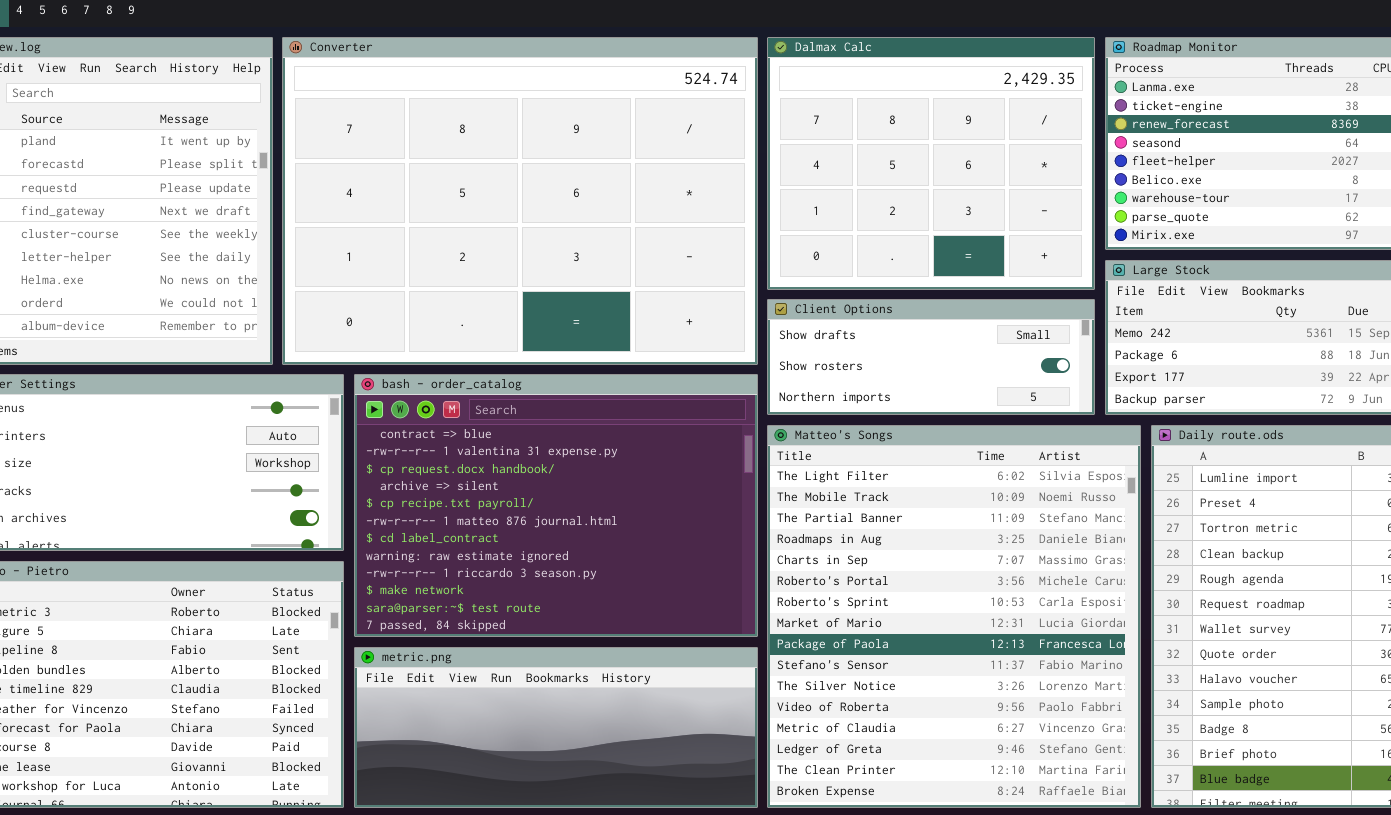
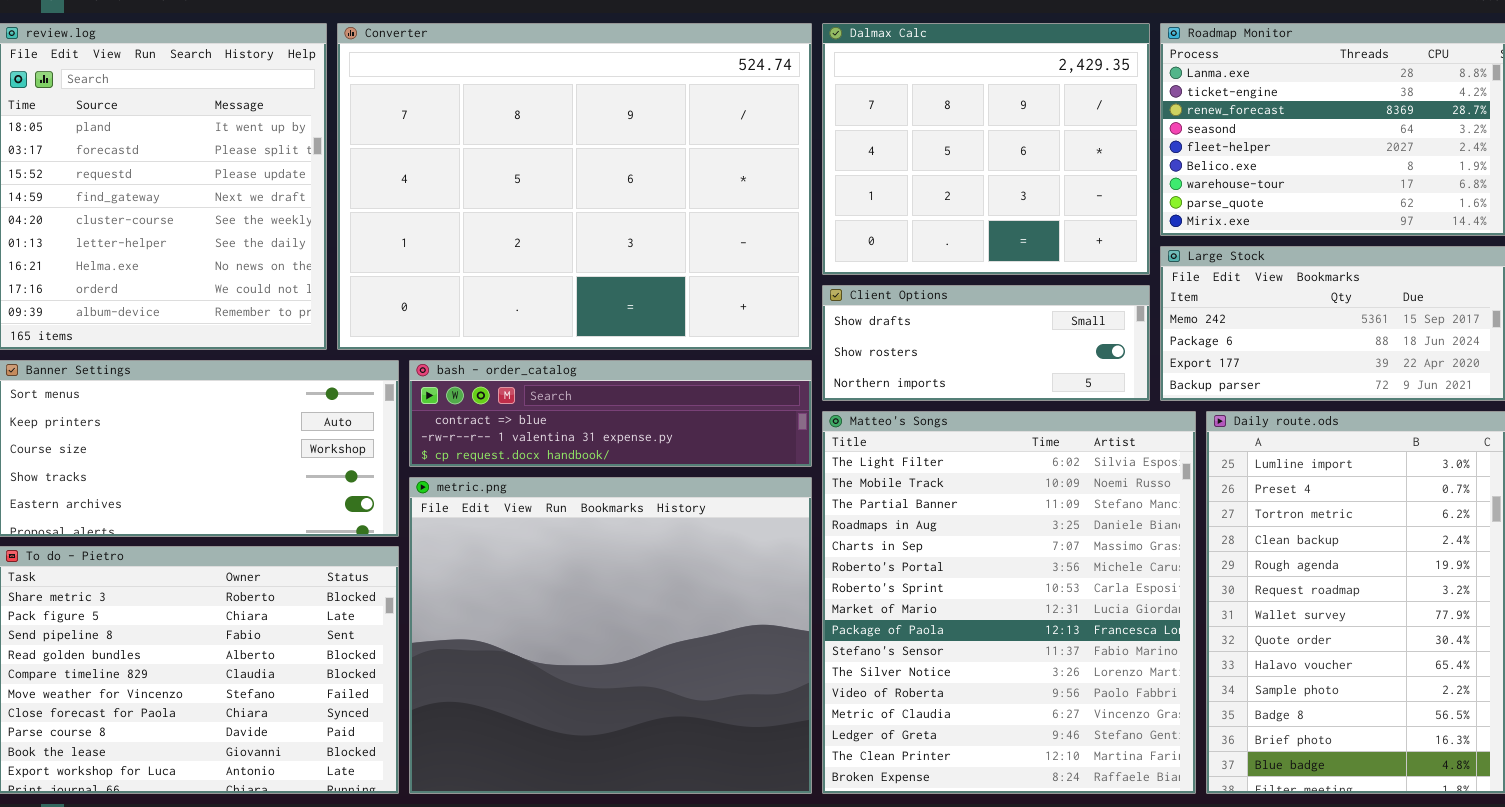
bash - order_catalog: [354,374,758,637] -> [409,360,812,467], resized
metric.png: [354,647,758,808] -> [409,477,812,794], resized

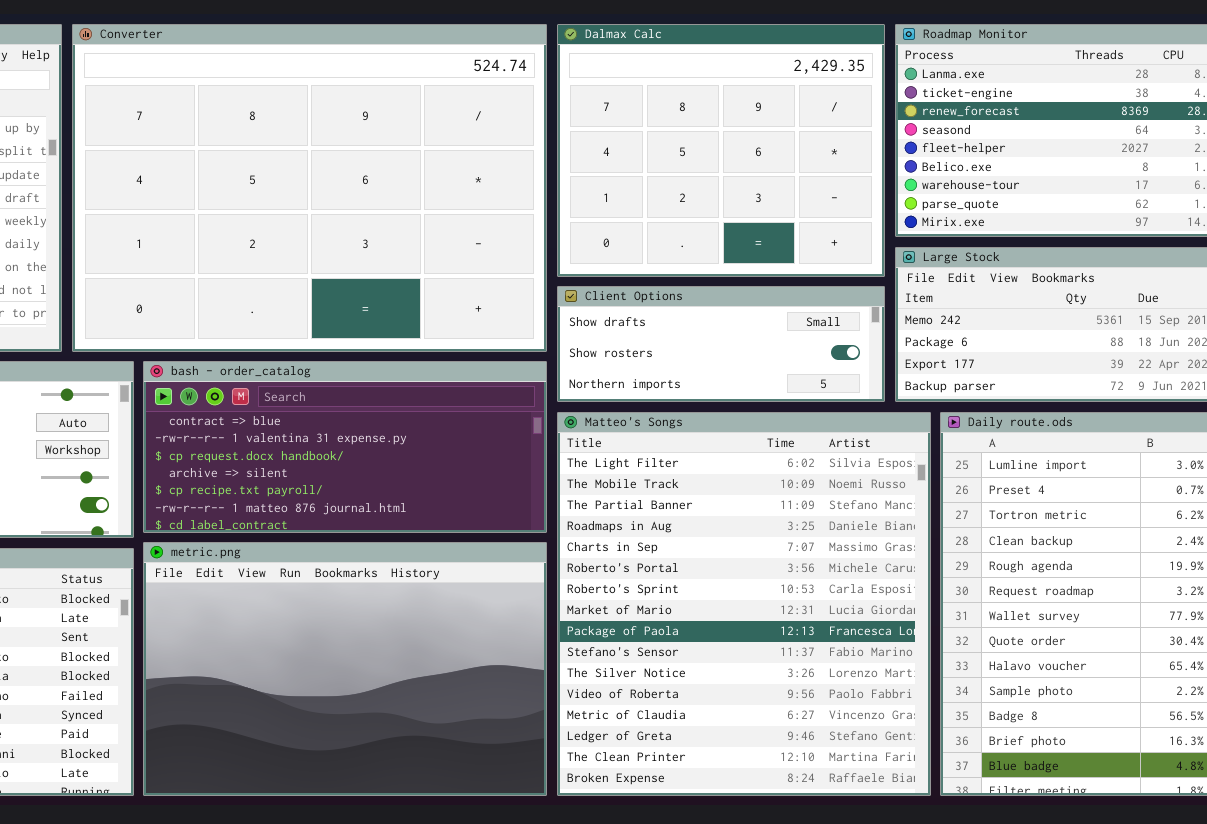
bash - order_catalog: [409,360,812,467] -> [143,361,547,533], resized
metric.png: [409,477,812,794] -> [143,542,547,796], resized

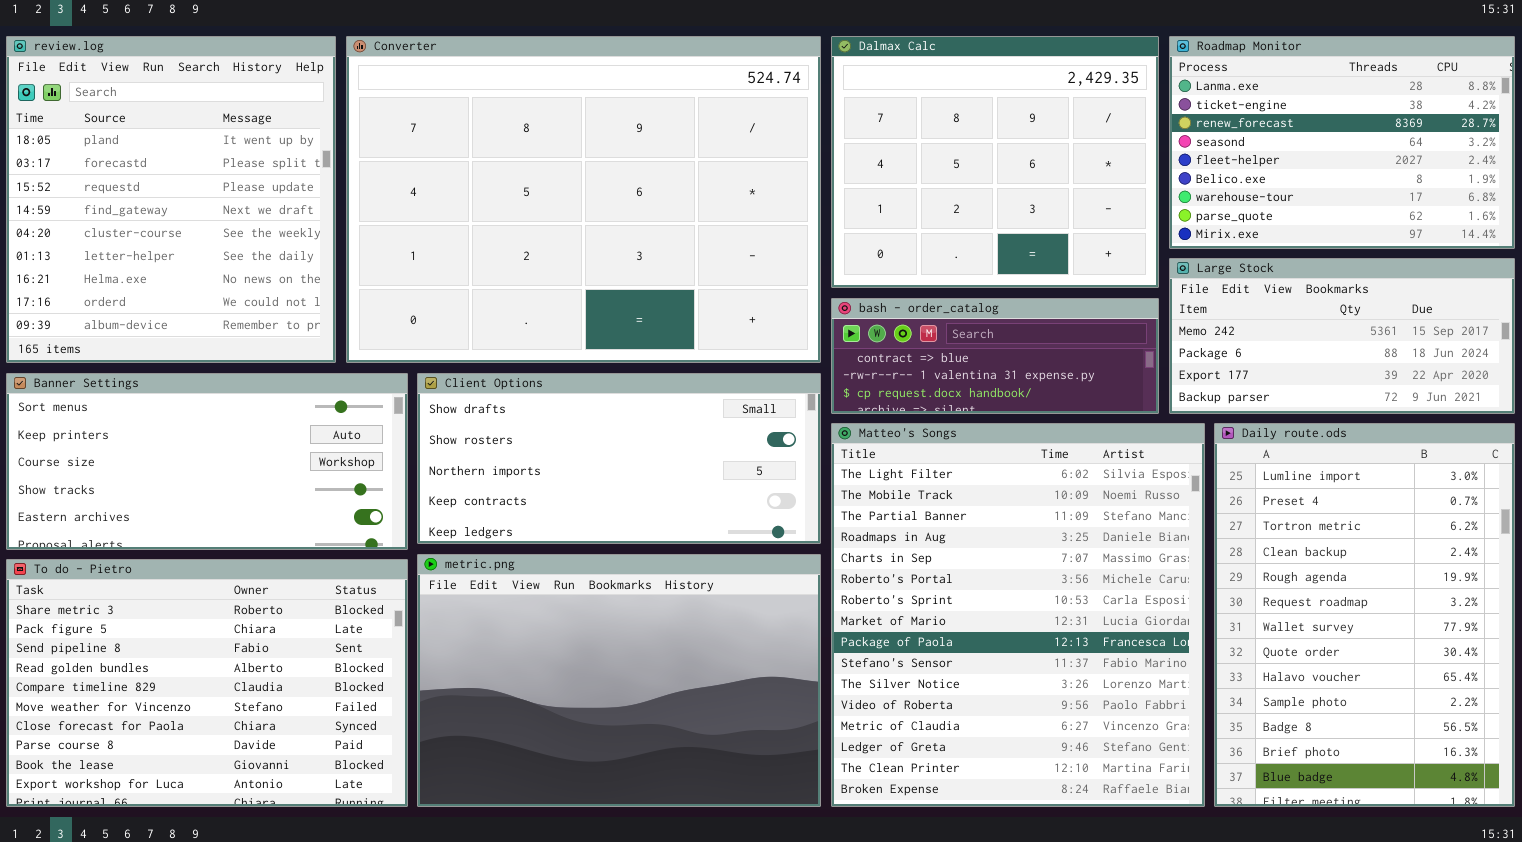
Client Options: [557,286,885,402] -> [417,373,821,544], moved, resized
bash - order_catalog: [143,361,547,533] -> [831,298,1159,414], moved, resized

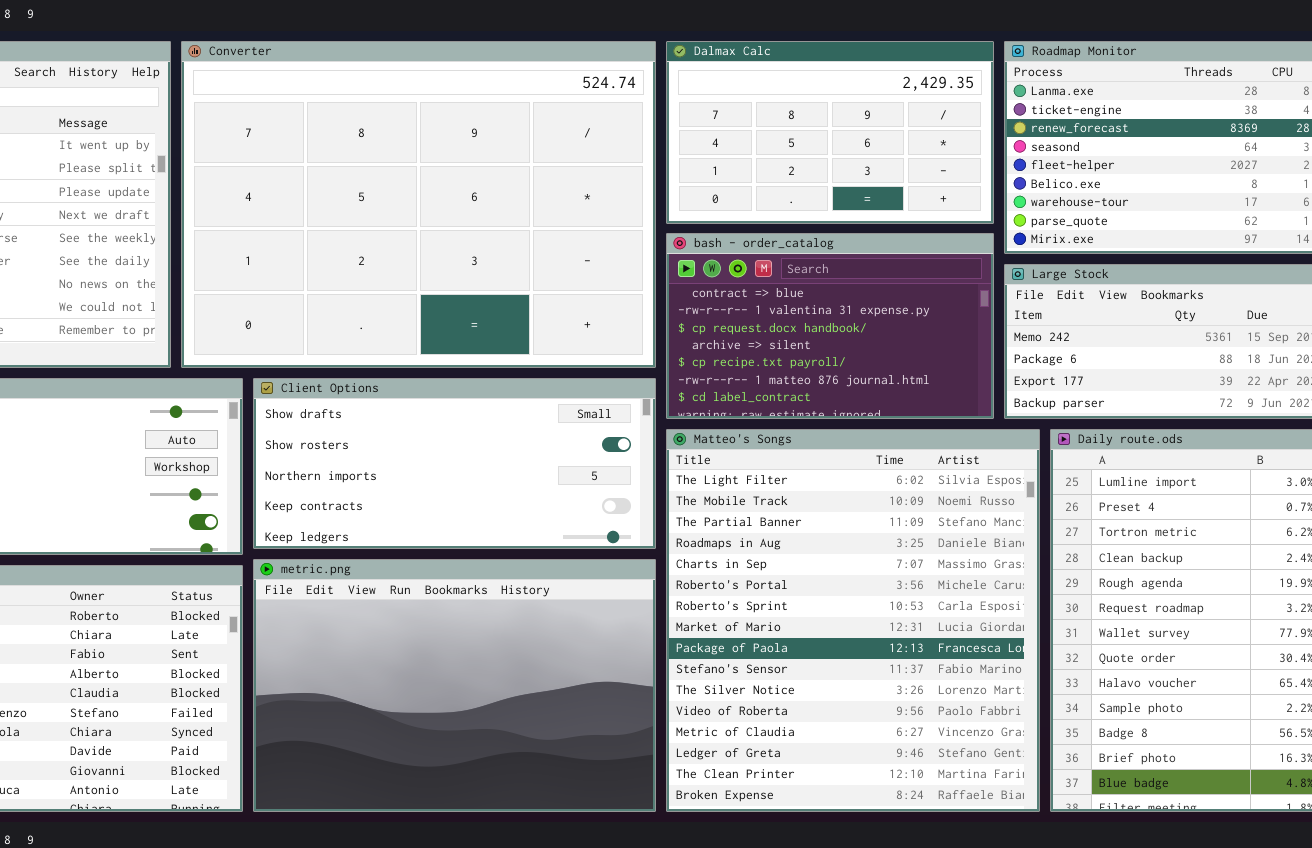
Dalmax Calc: [831,36,1159,288] -> [666,41,994,224], resized
bash - order_catalog: [831,298,1159,414] -> [666,233,994,419], resized

